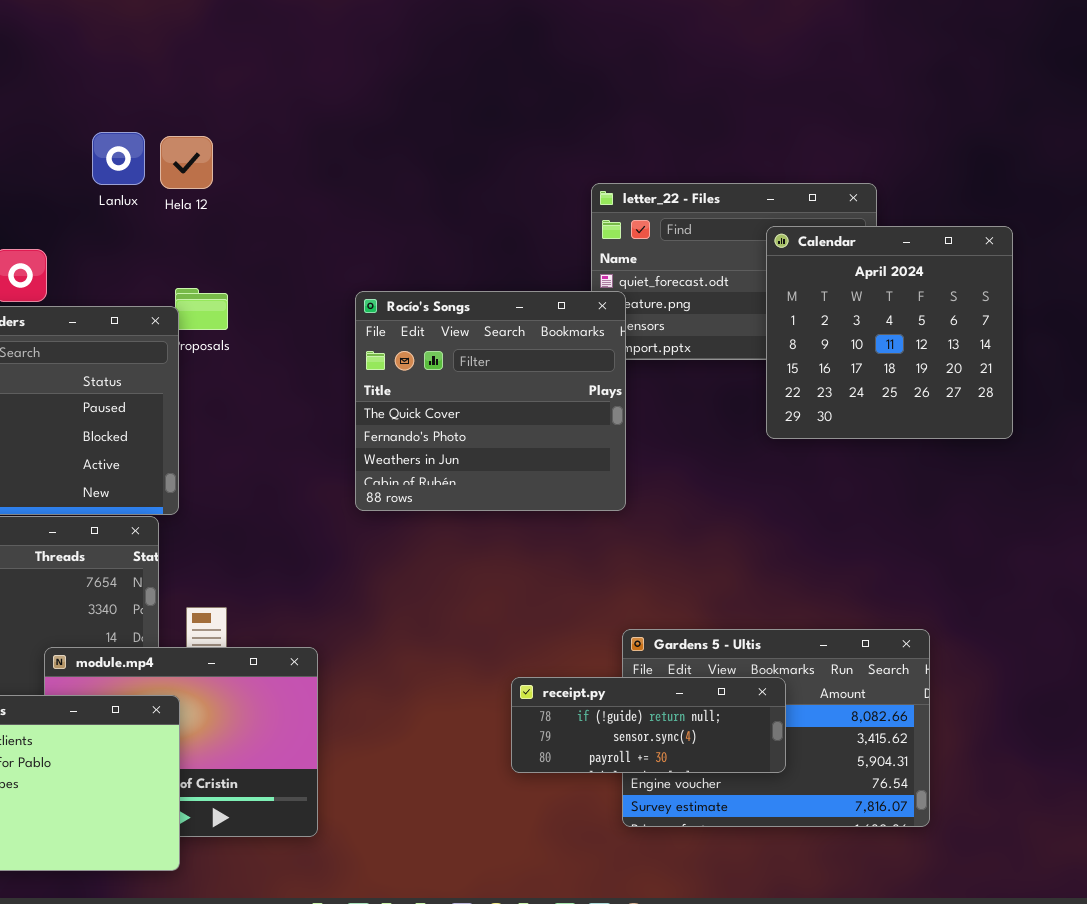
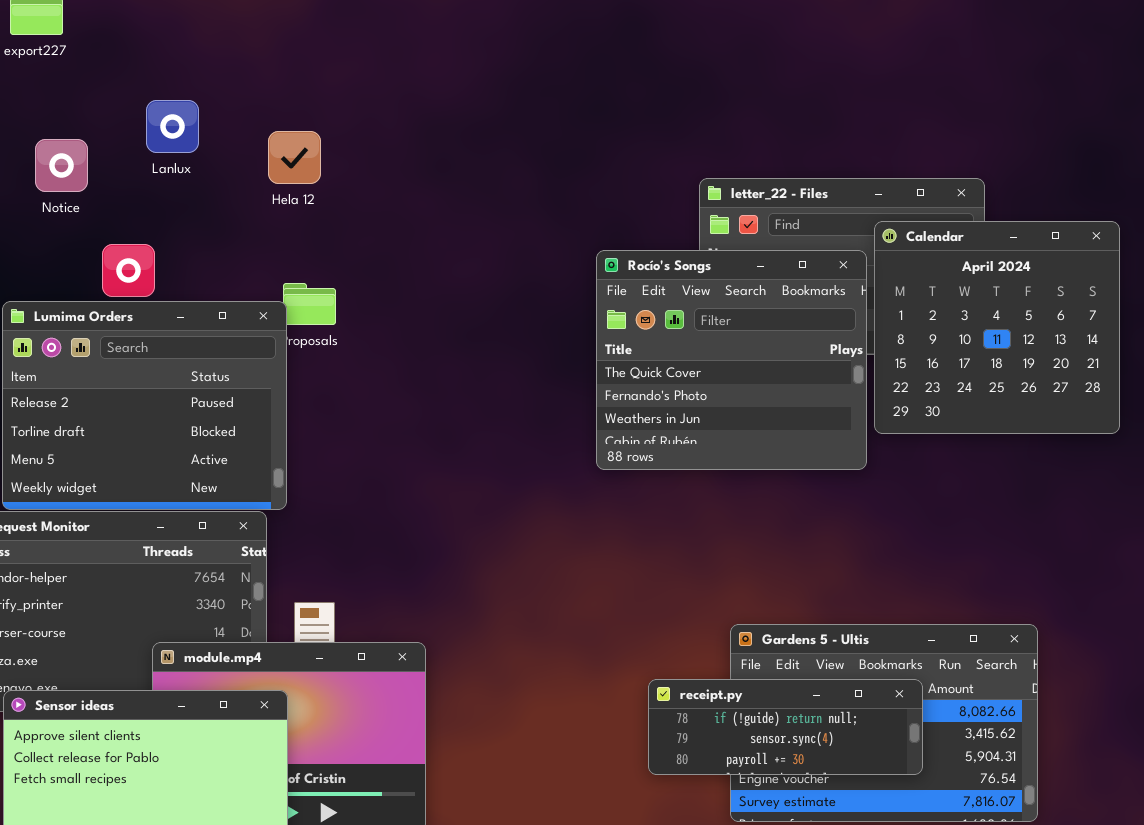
Lanlux: [92,132,145,185] -> [146,100,199,153], moved
Rocío's Songs: [355,291,626,511] -> [596,250,867,470], moved
receipt.py: [511,677,786,773] -> [648,679,923,775], moved

